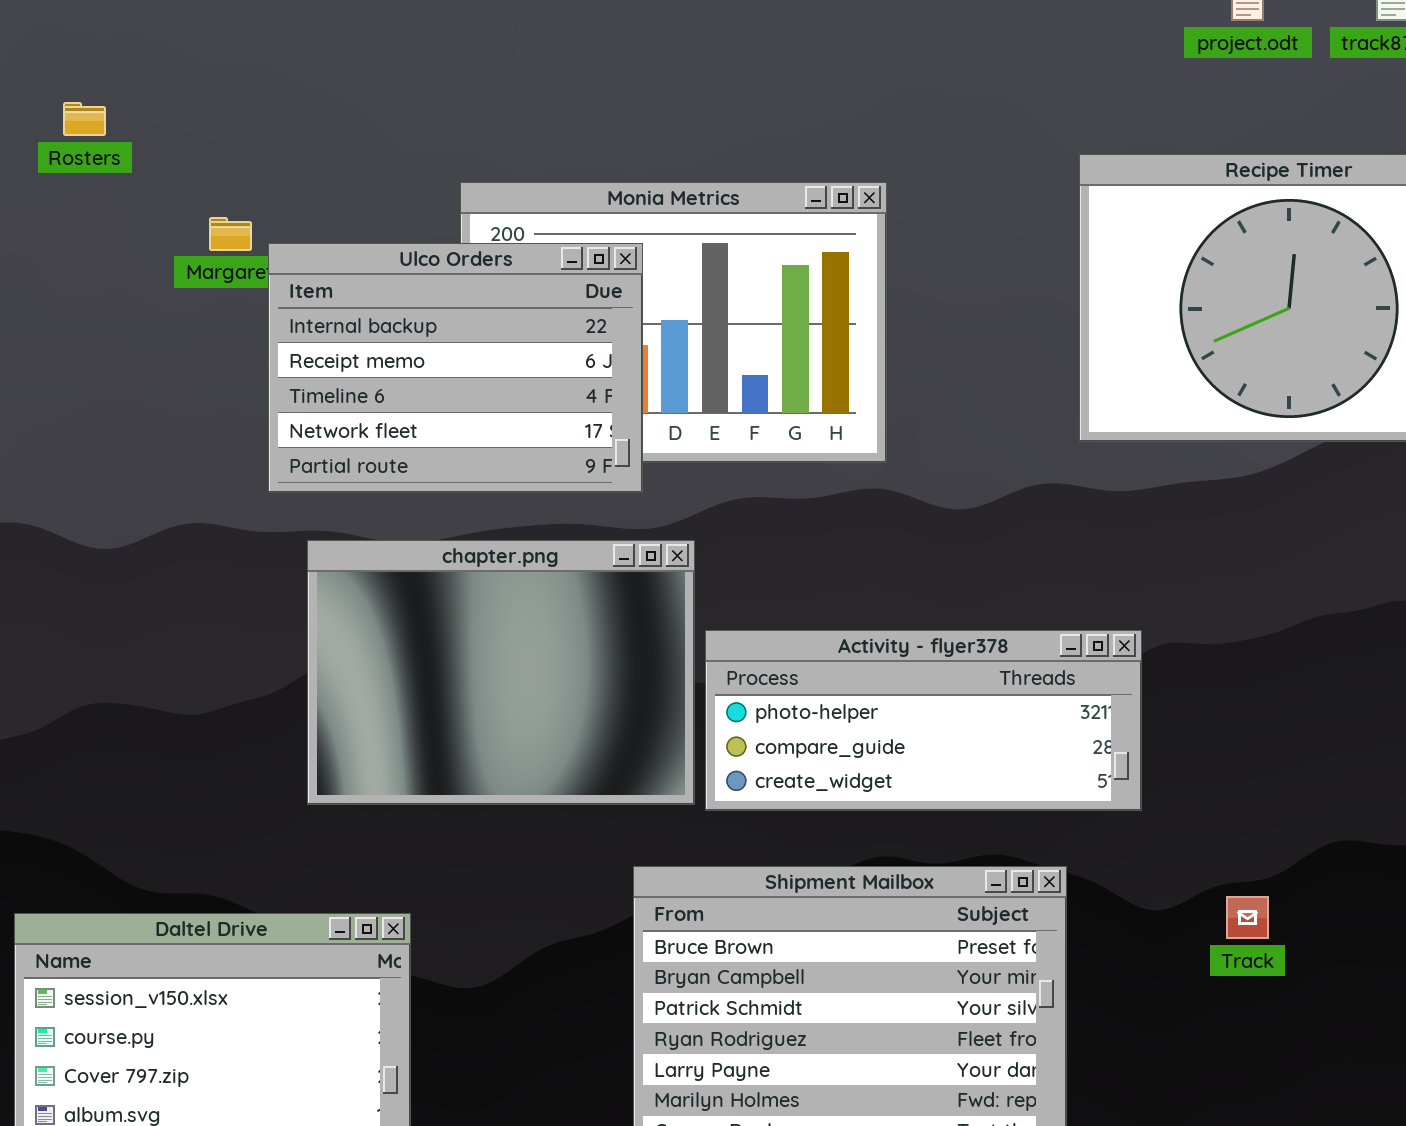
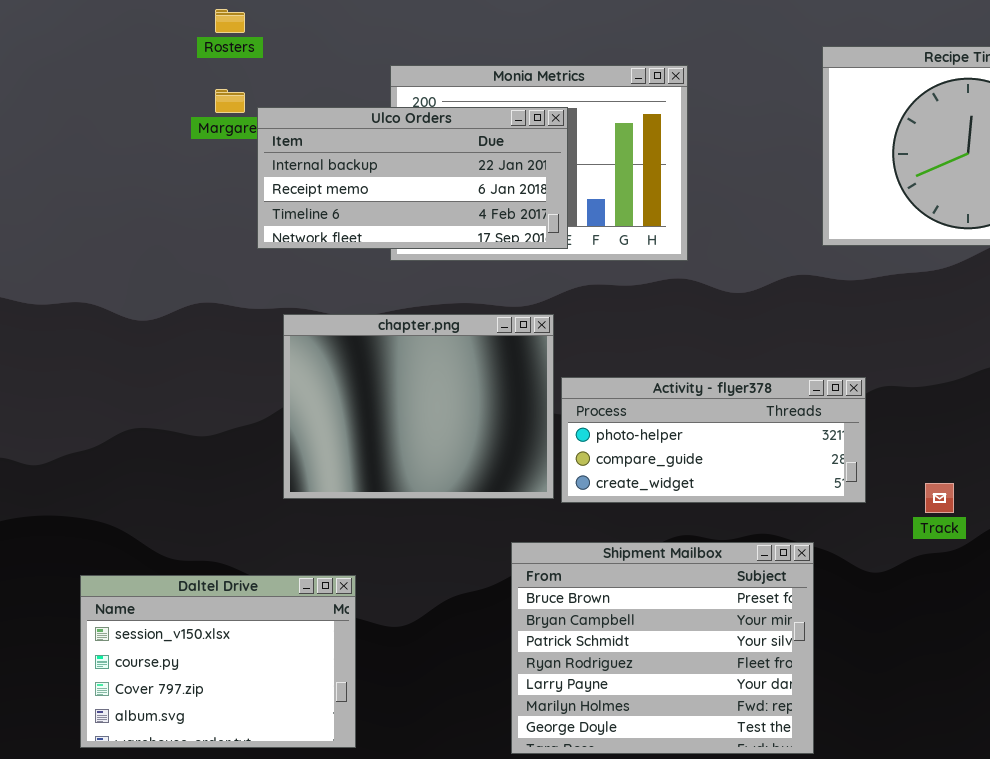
Rosters: [63,102,106,136] -> [215,9,245,33], moved
Ulco Orders: [268,243,643,493] -> [257,107,568,249], resized
Track: [1226,896,1269,939] -> [925,483,954,513], moved

